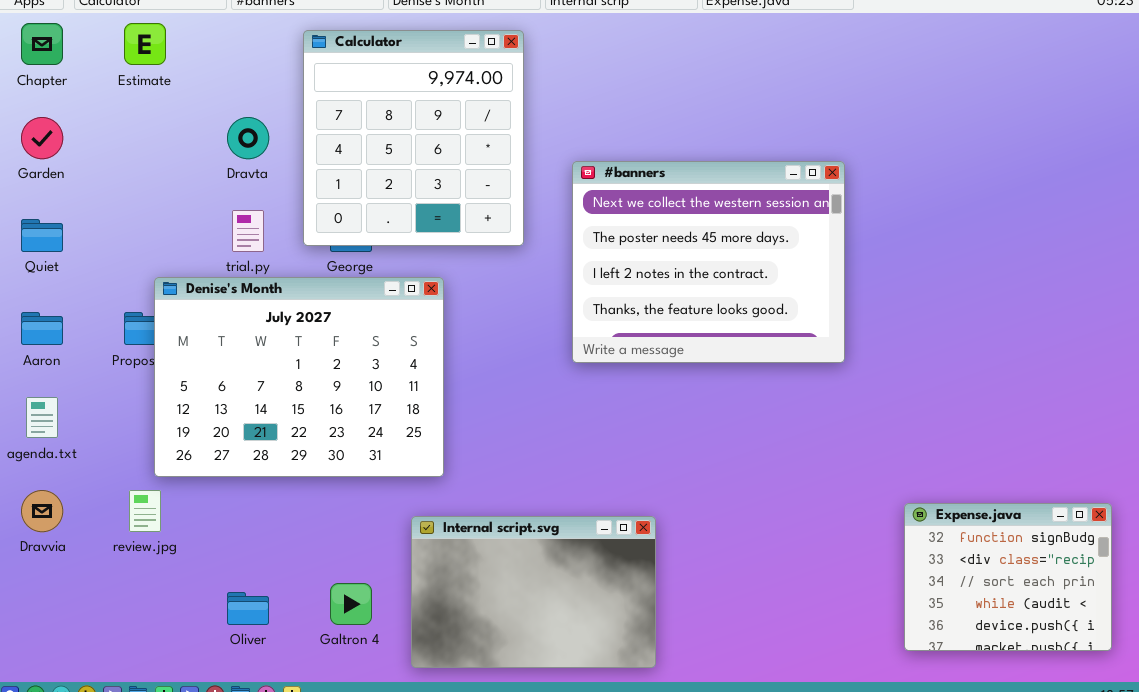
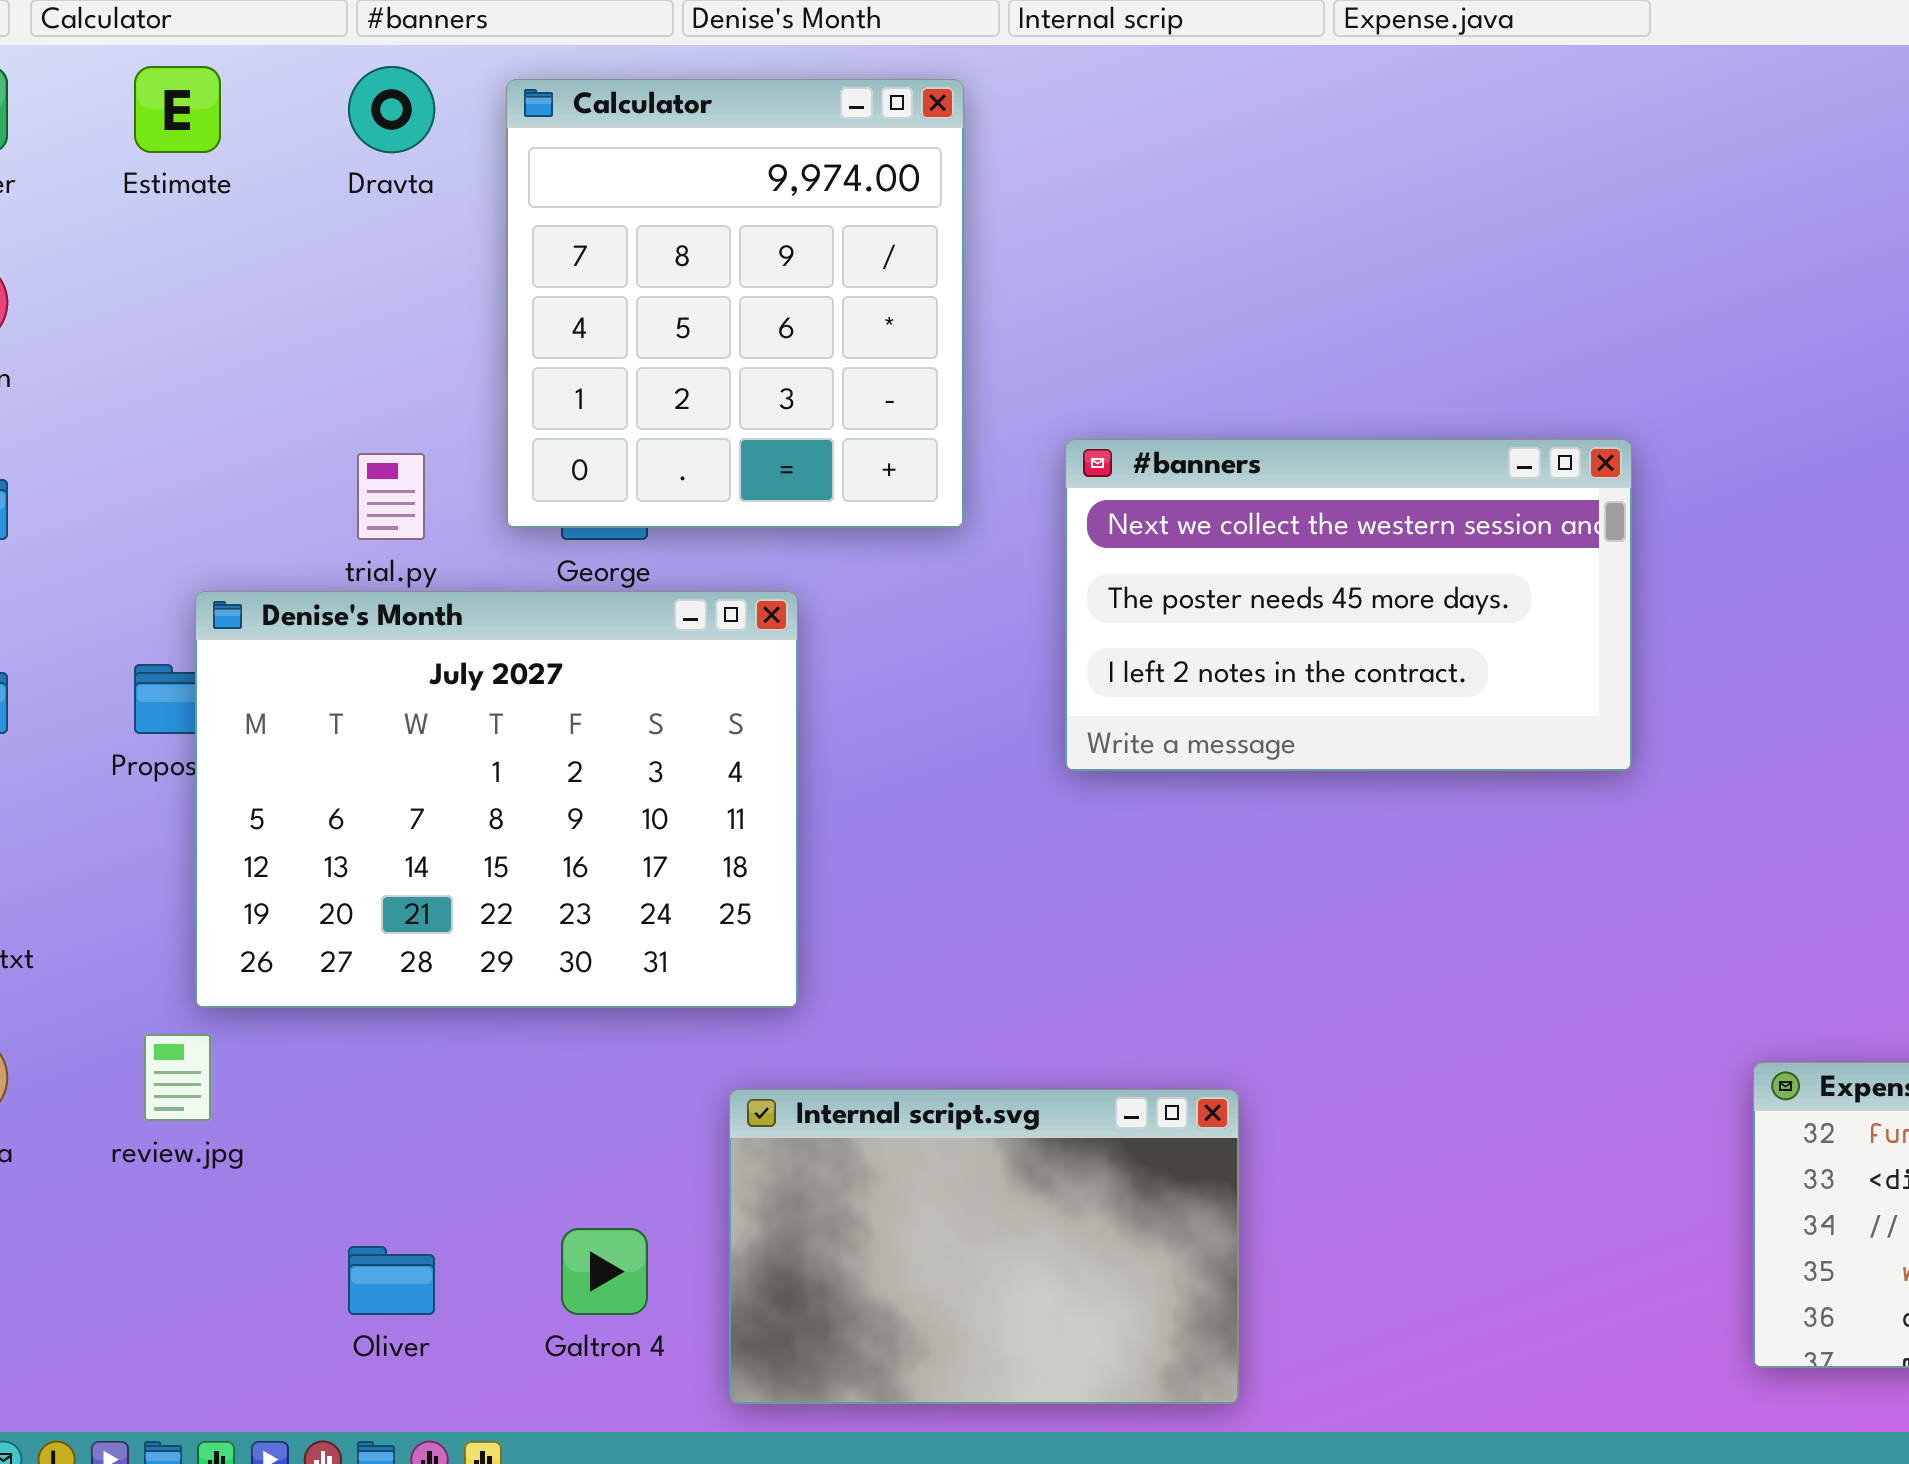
Dravta: [227,117,269,159] -> [348,66,435,153], moved
#banners: [572,161,845,363] -> [1065,439,1632,771], resized

